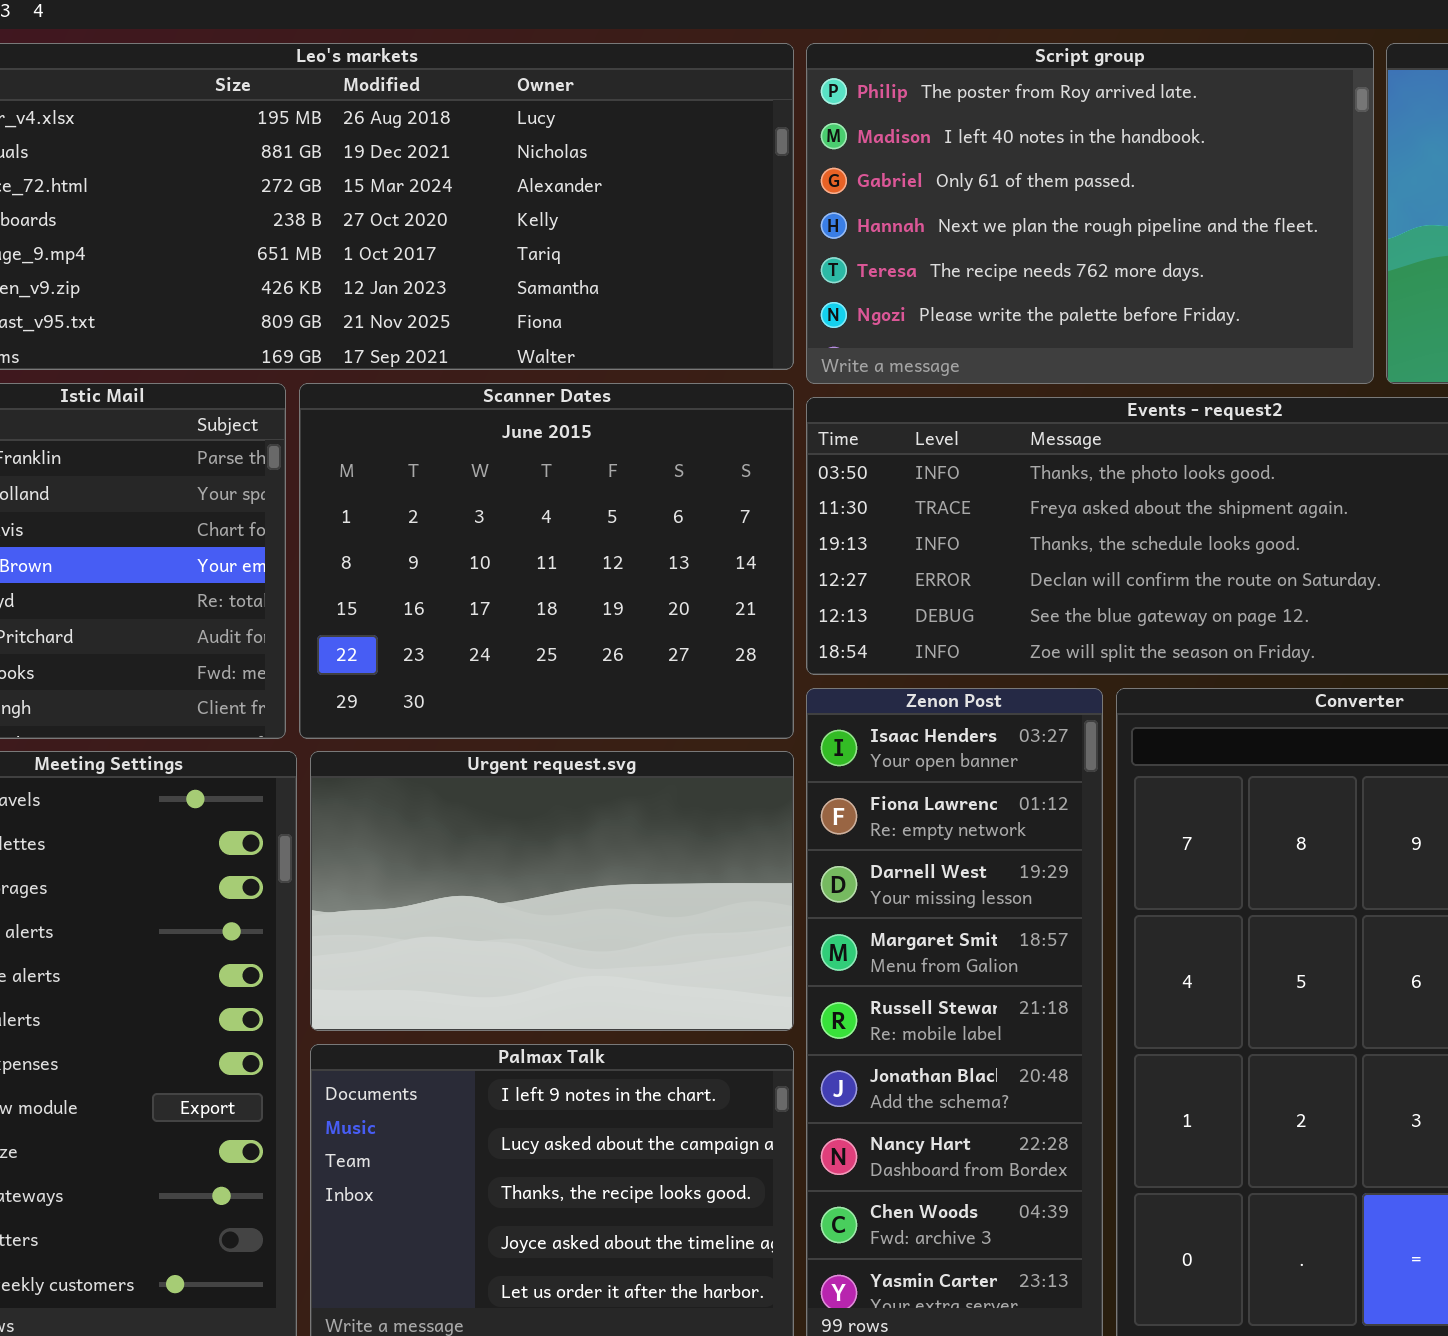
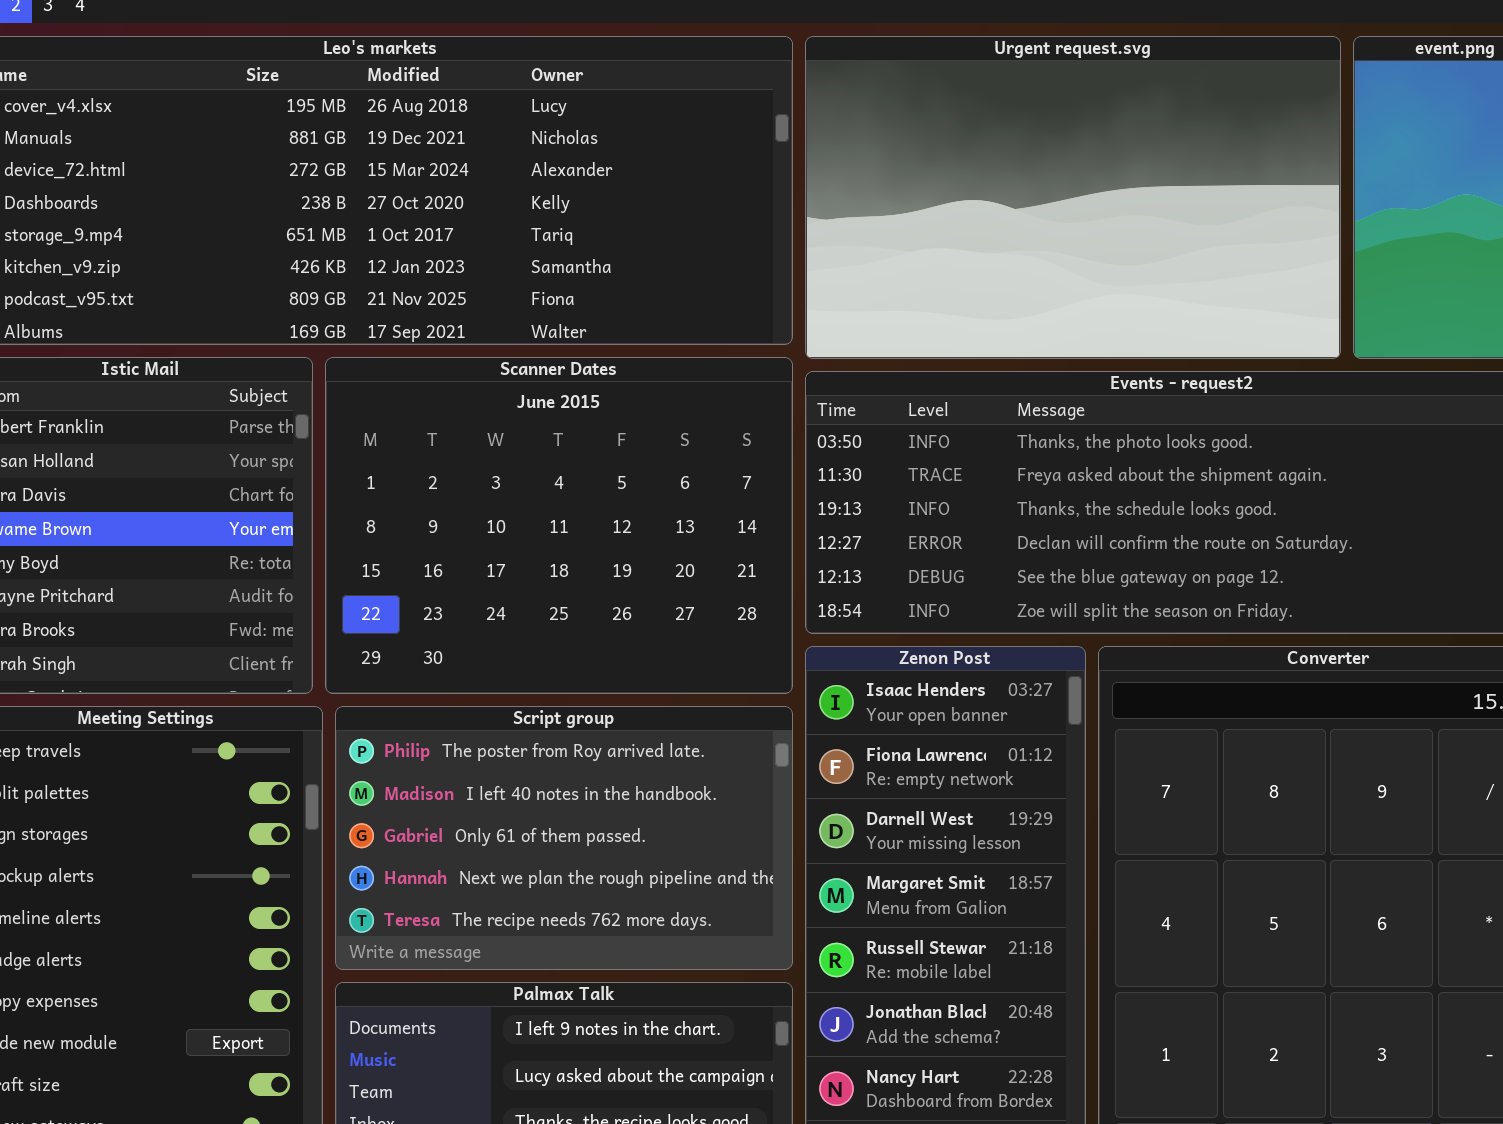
Script group: [806,43,1374,384] -> [335,706,793,970], moved, resized
Urgent request.svg: [310,751,794,1031] -> [805,36,1341,359], moved, resized

